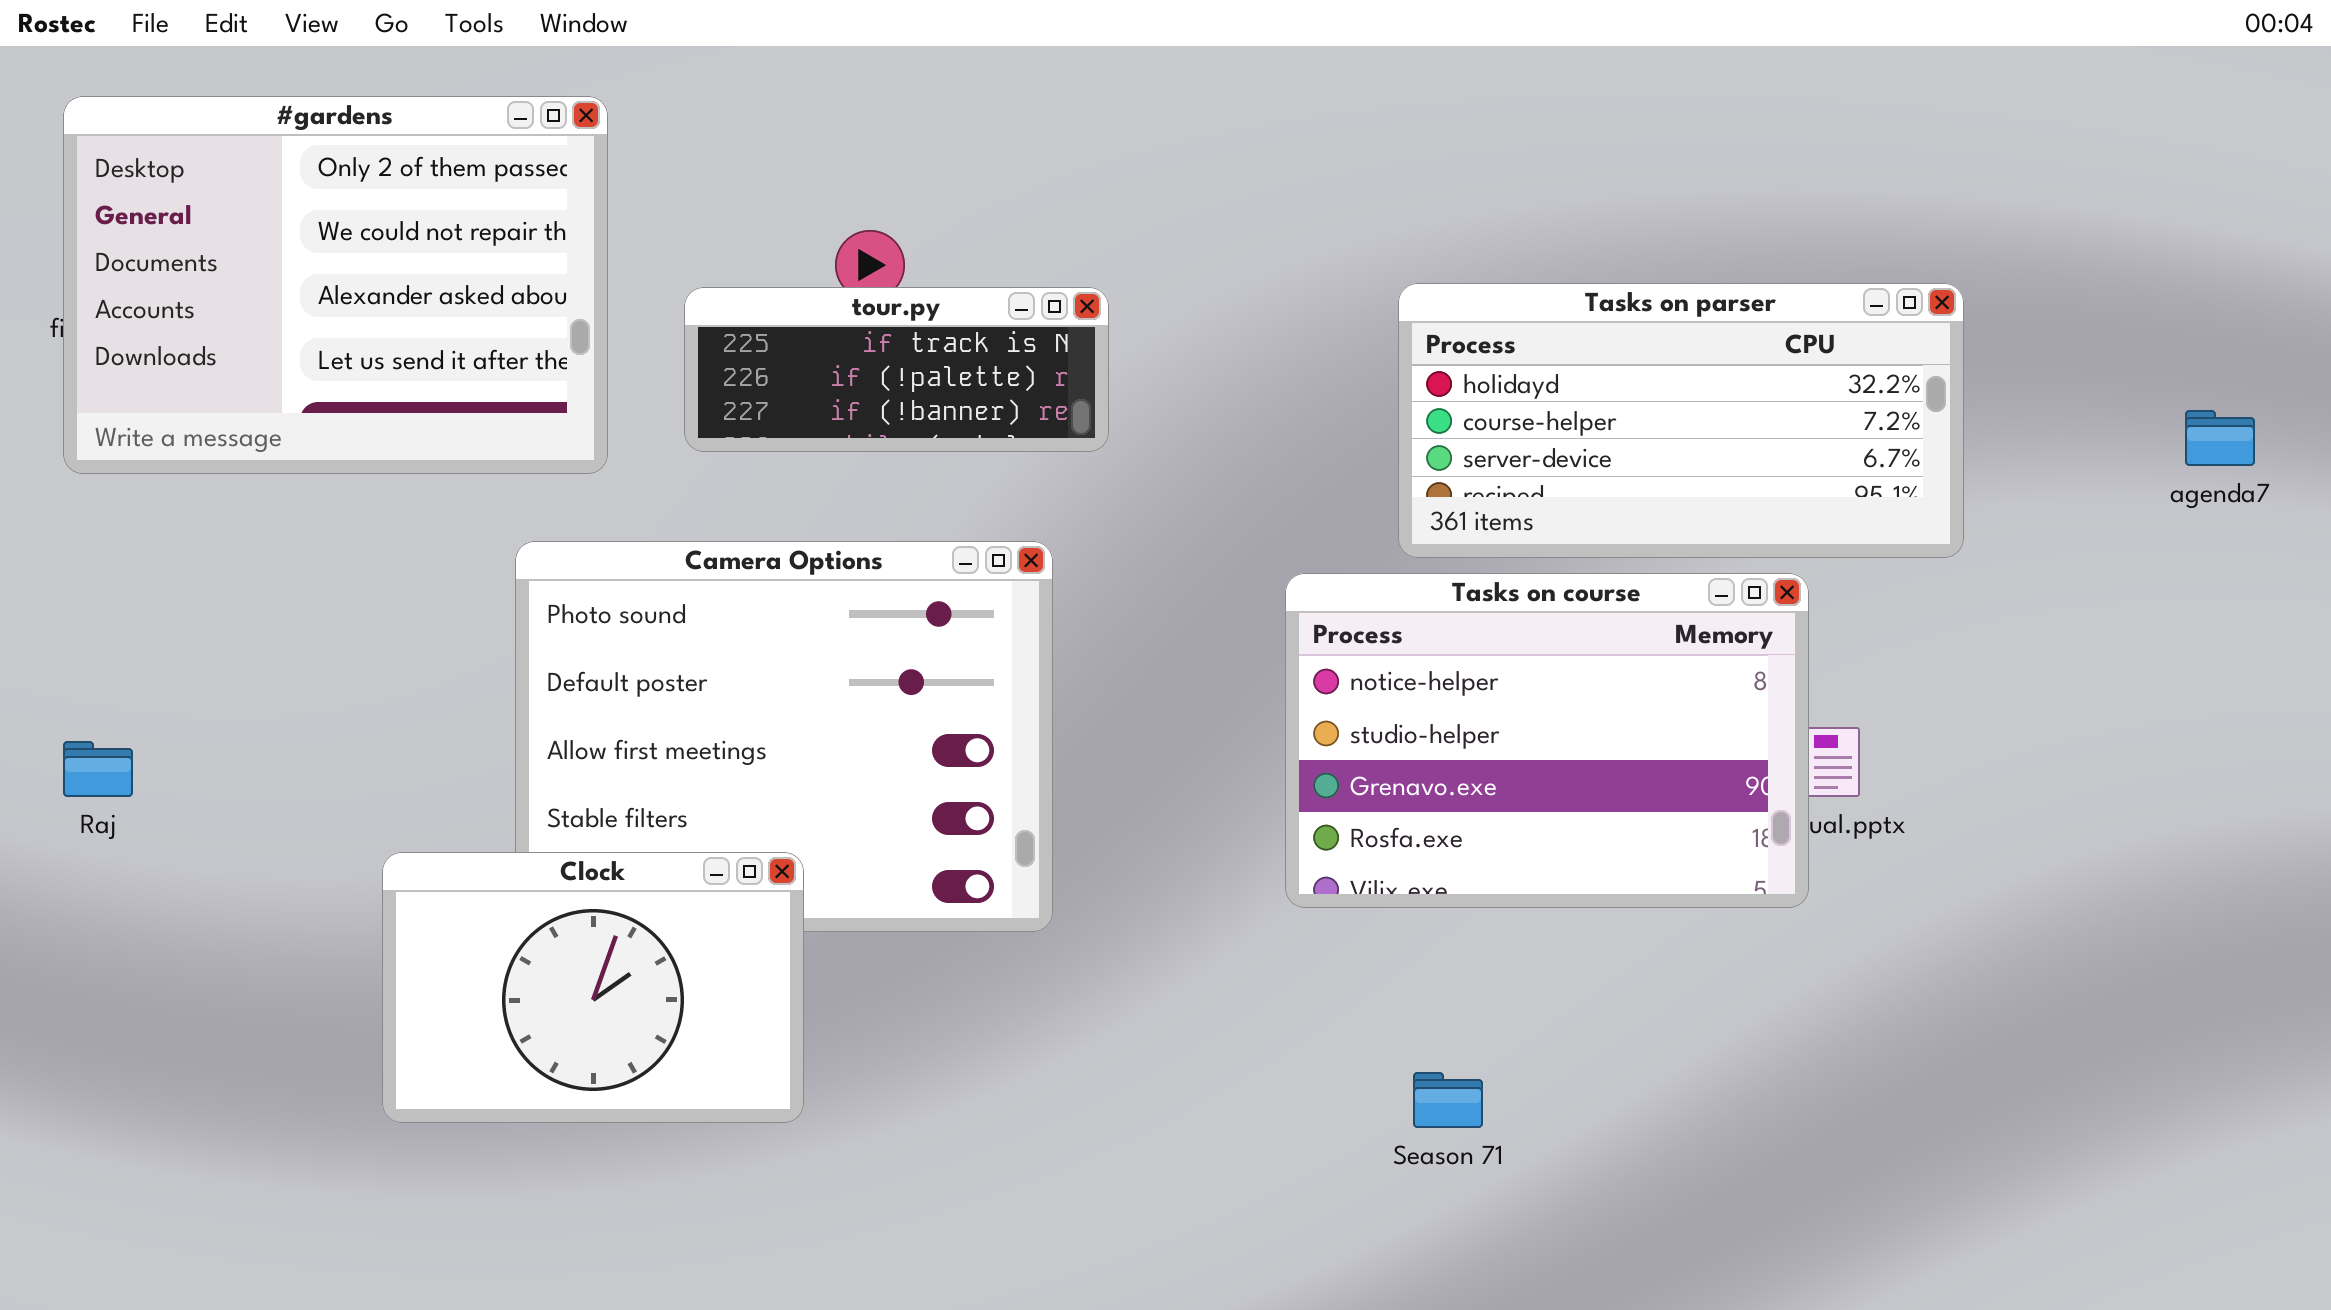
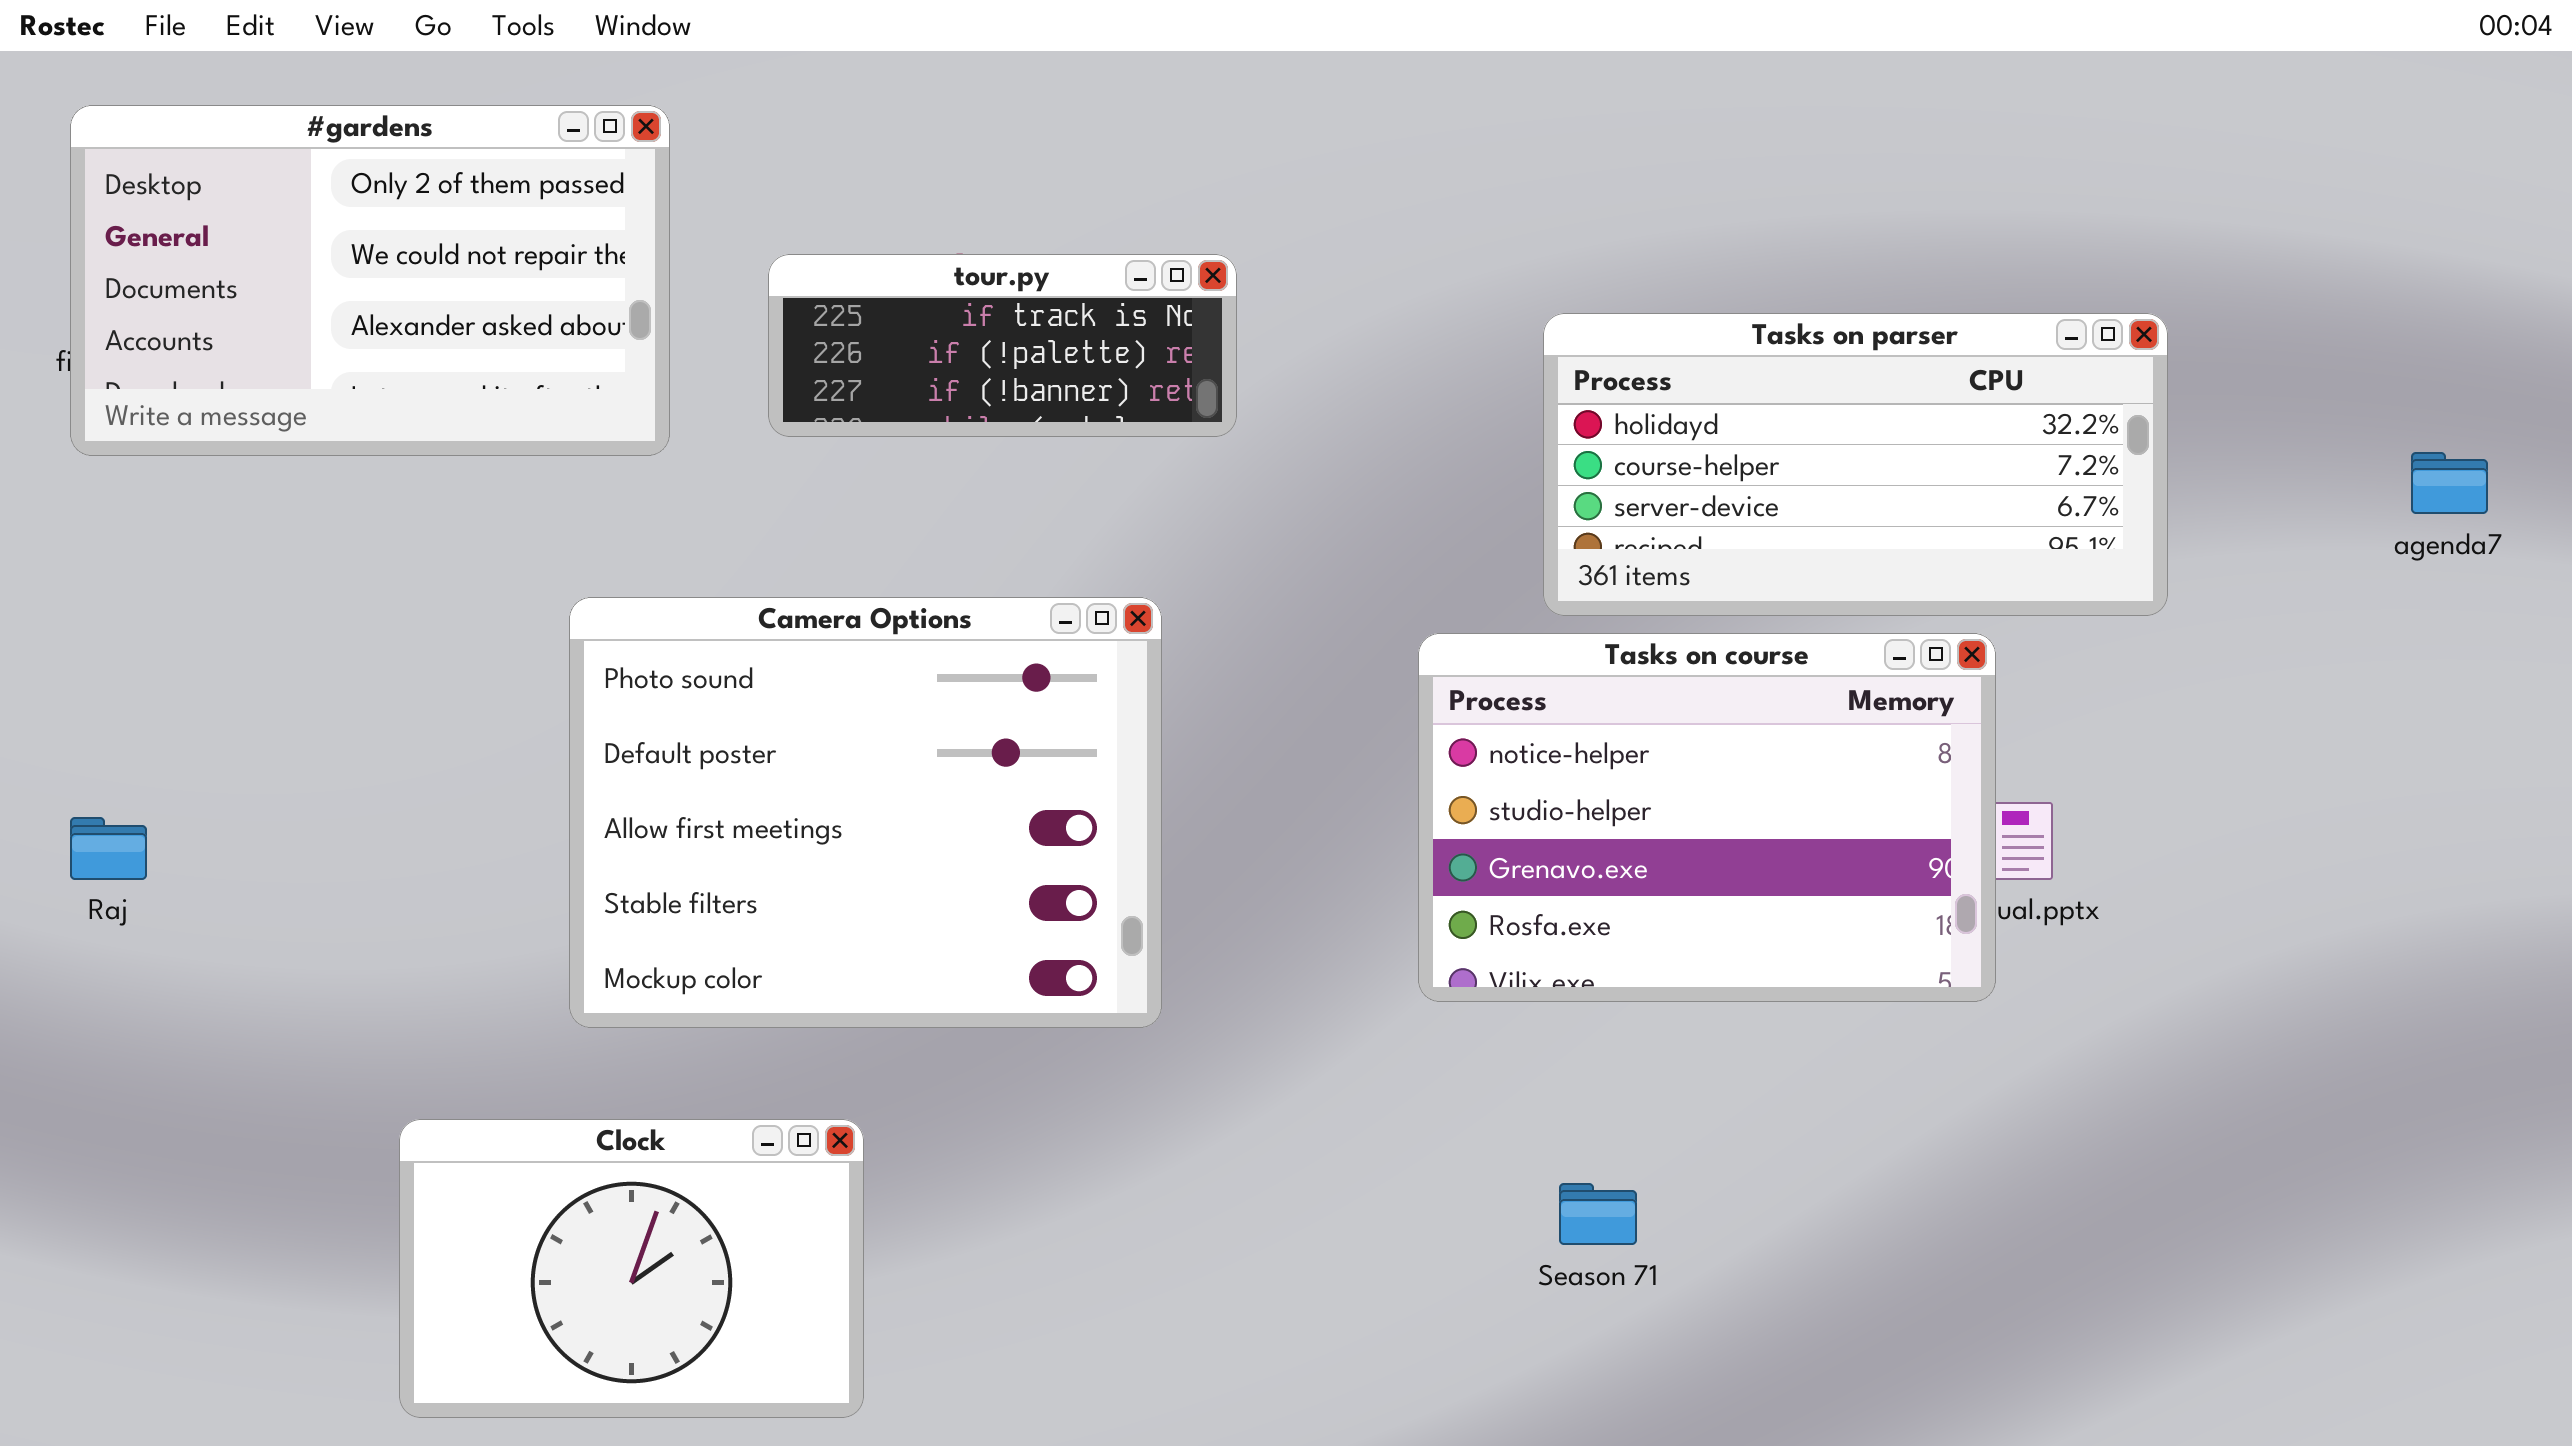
#gardens: [63,96,608,474] -> [70,105,670,456], resized
tour.py: [684,287,1109,452] -> [768,254,1237,437], moved
Clock: [382,852,804,1123] -> [399,1119,864,1418], moved

